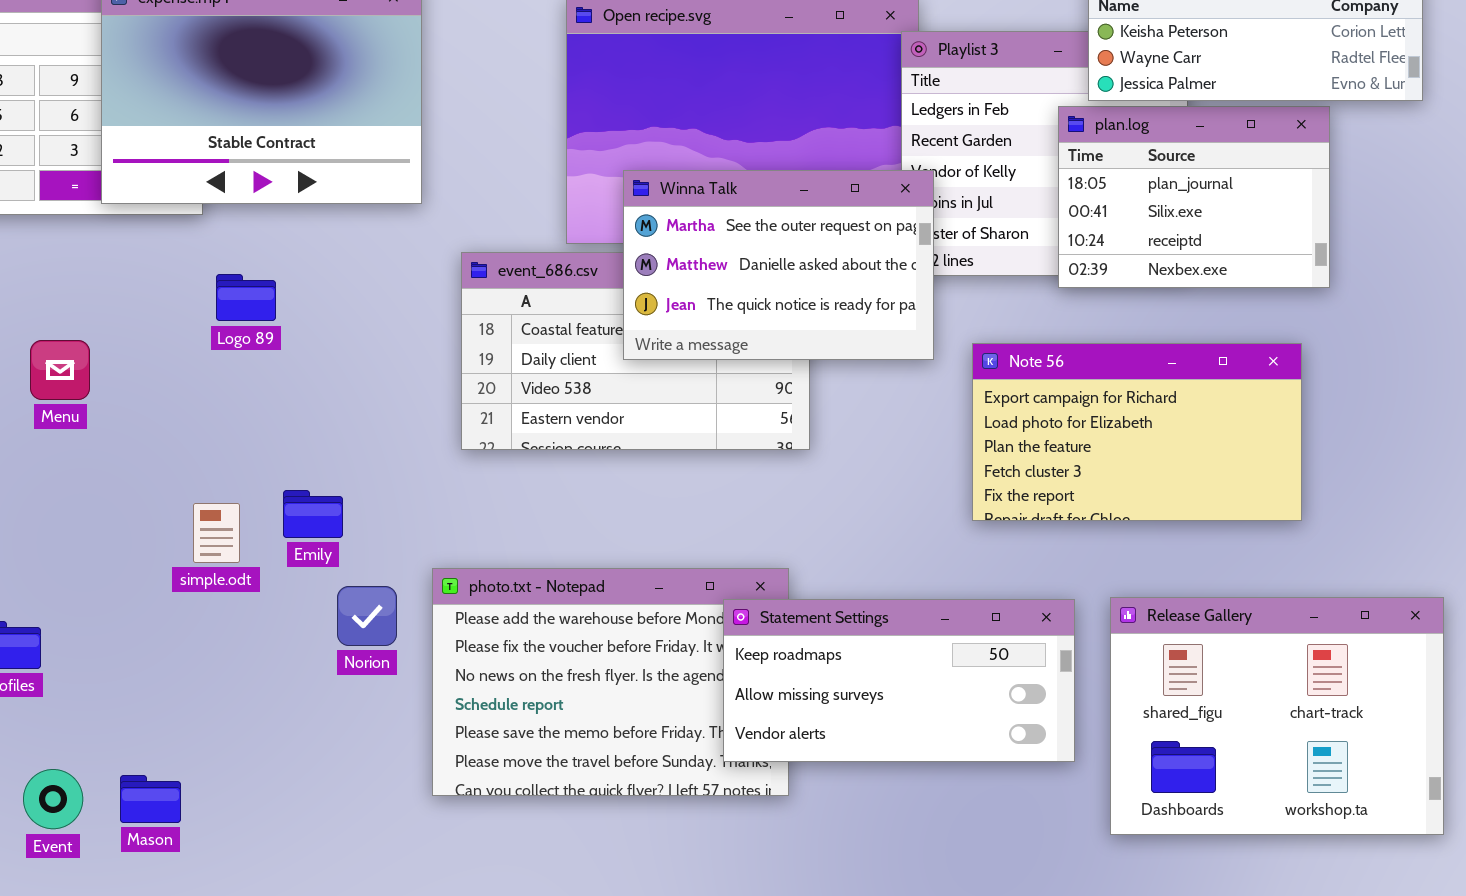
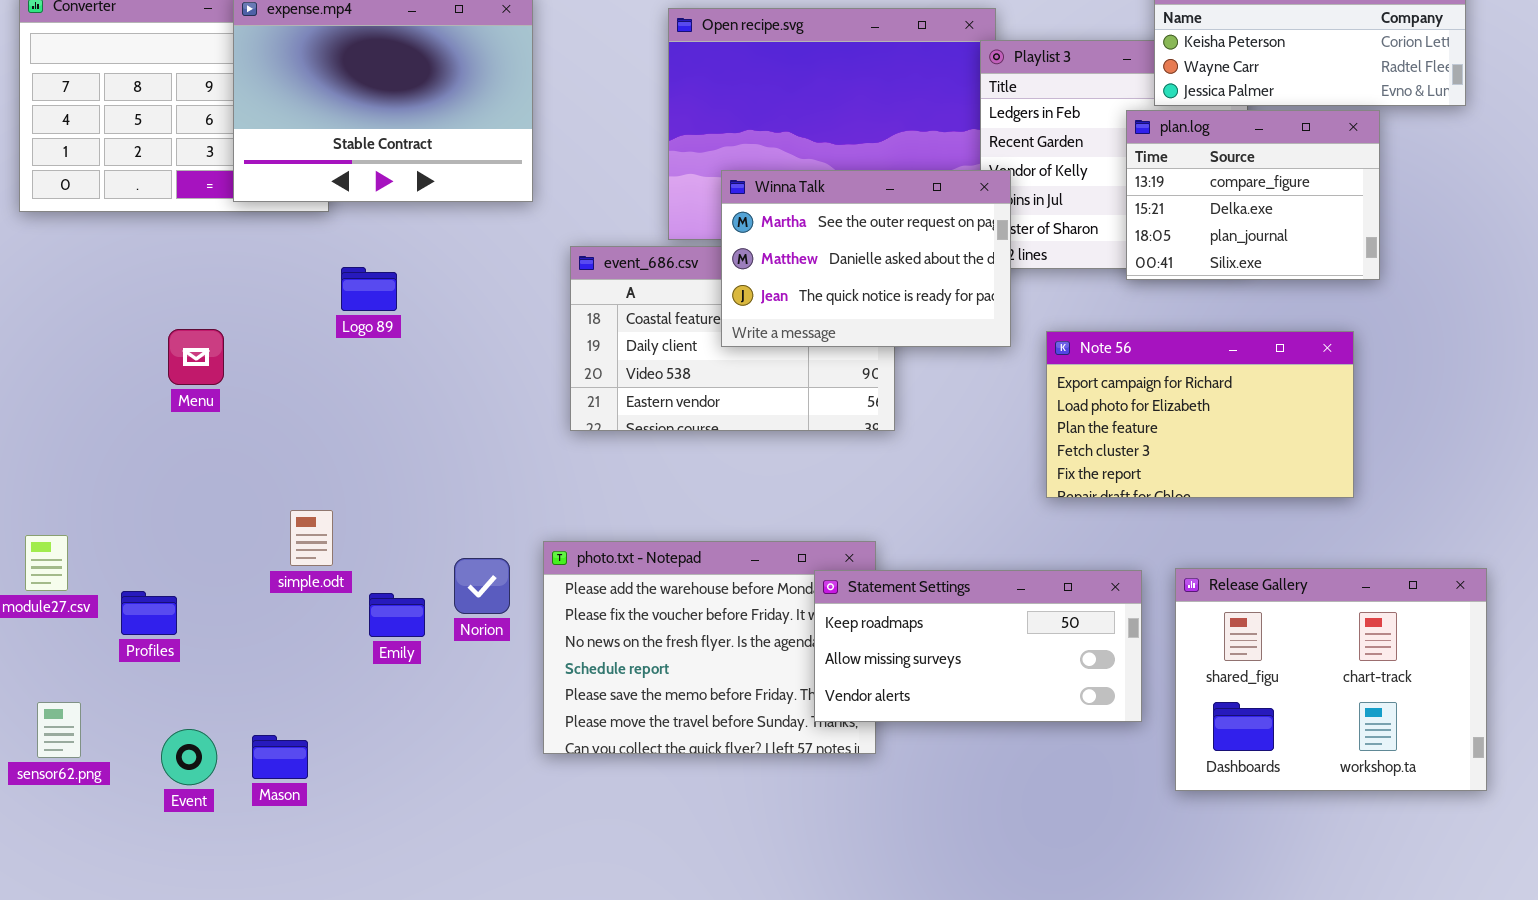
plan.log: [1058,106,1330,288] -> [1126,110,1380,280], scrolled up 2 rows
Emily: [283,490,343,538] -> [369,593,425,637], moved
simple.odt: [193,503,240,563] -> [290,510,333,566], moved

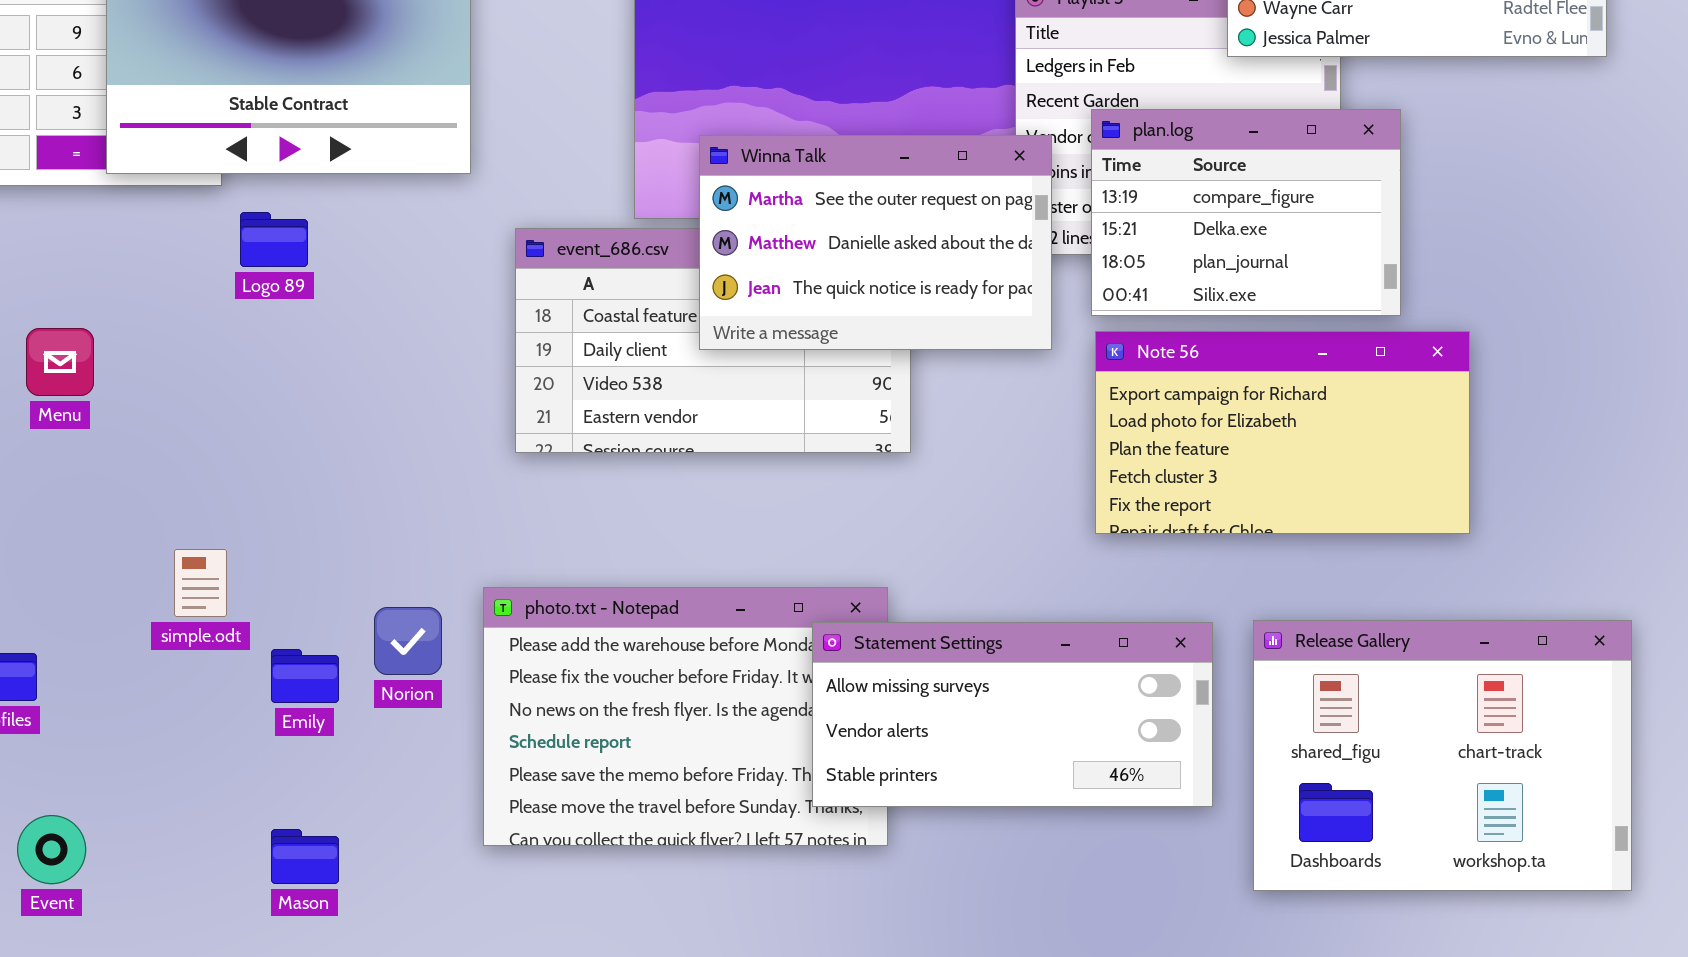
plan.log: [1126,110,1380,280] -> [1091,109,1401,316], moved
Logo 89: [341,267,397,311] -> [240,212,308,267], moved
Statement Settings: [814,570,1142,722] -> [812,622,1213,807], scrolled down 1 row
Mason: [252,735,308,779] -> [271,829,339,884], moved

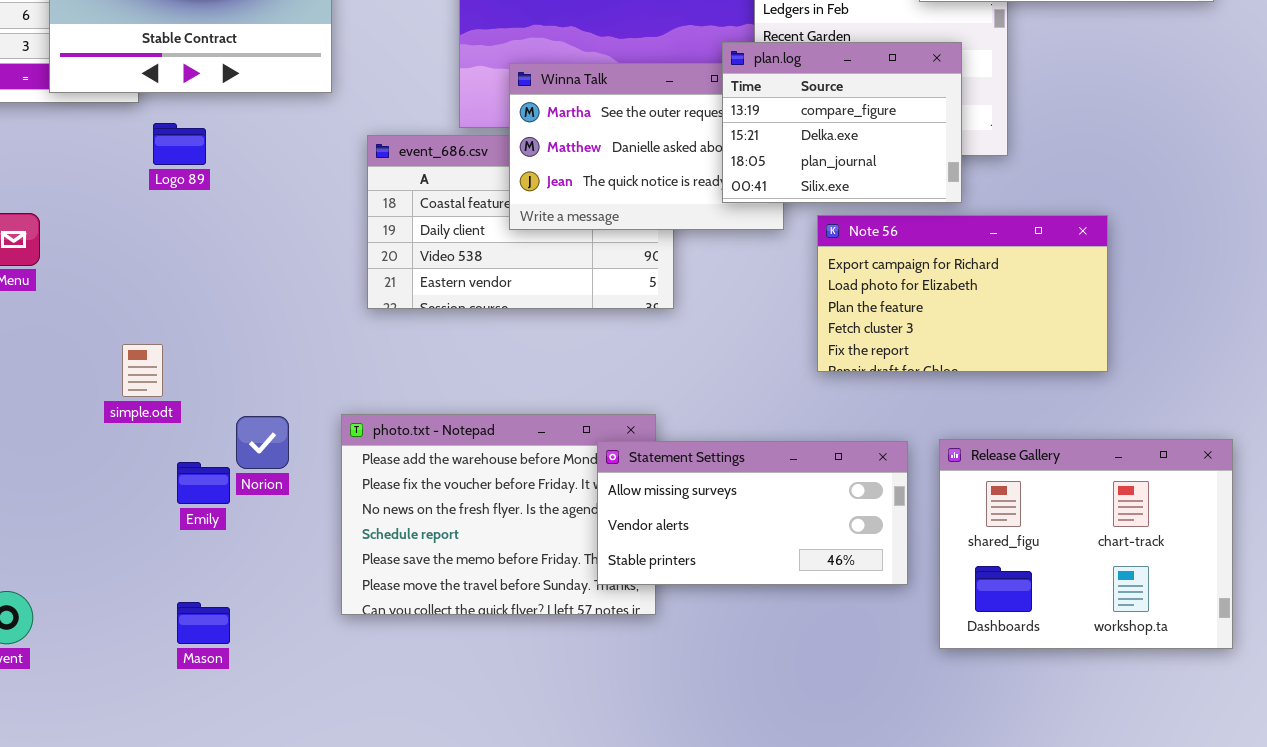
plan.log: [1091,109,1401,316] -> [722,42,962,203], moved
simple.odt: [174,549,227,617] -> [122,344,163,397], moved
Norion: [374,607,442,675] -> [236,416,289,469], moved

